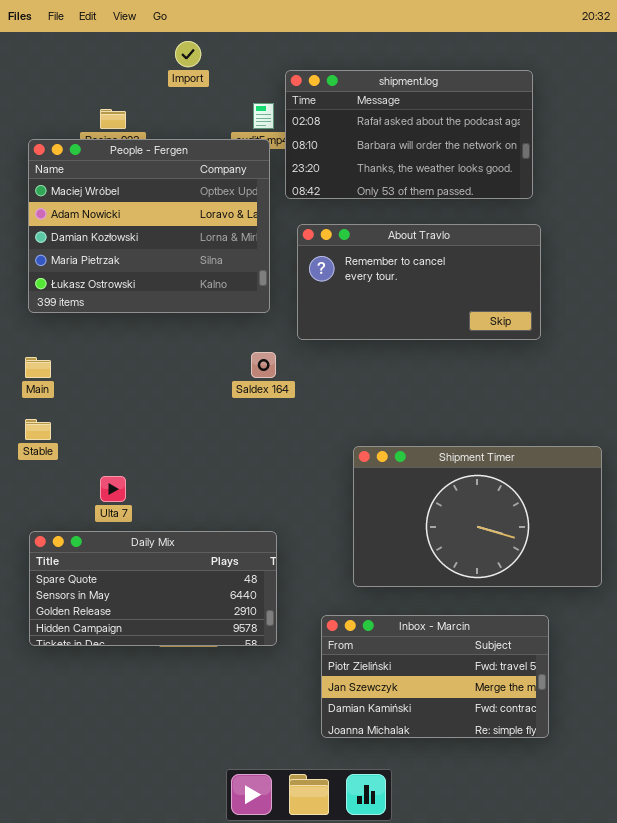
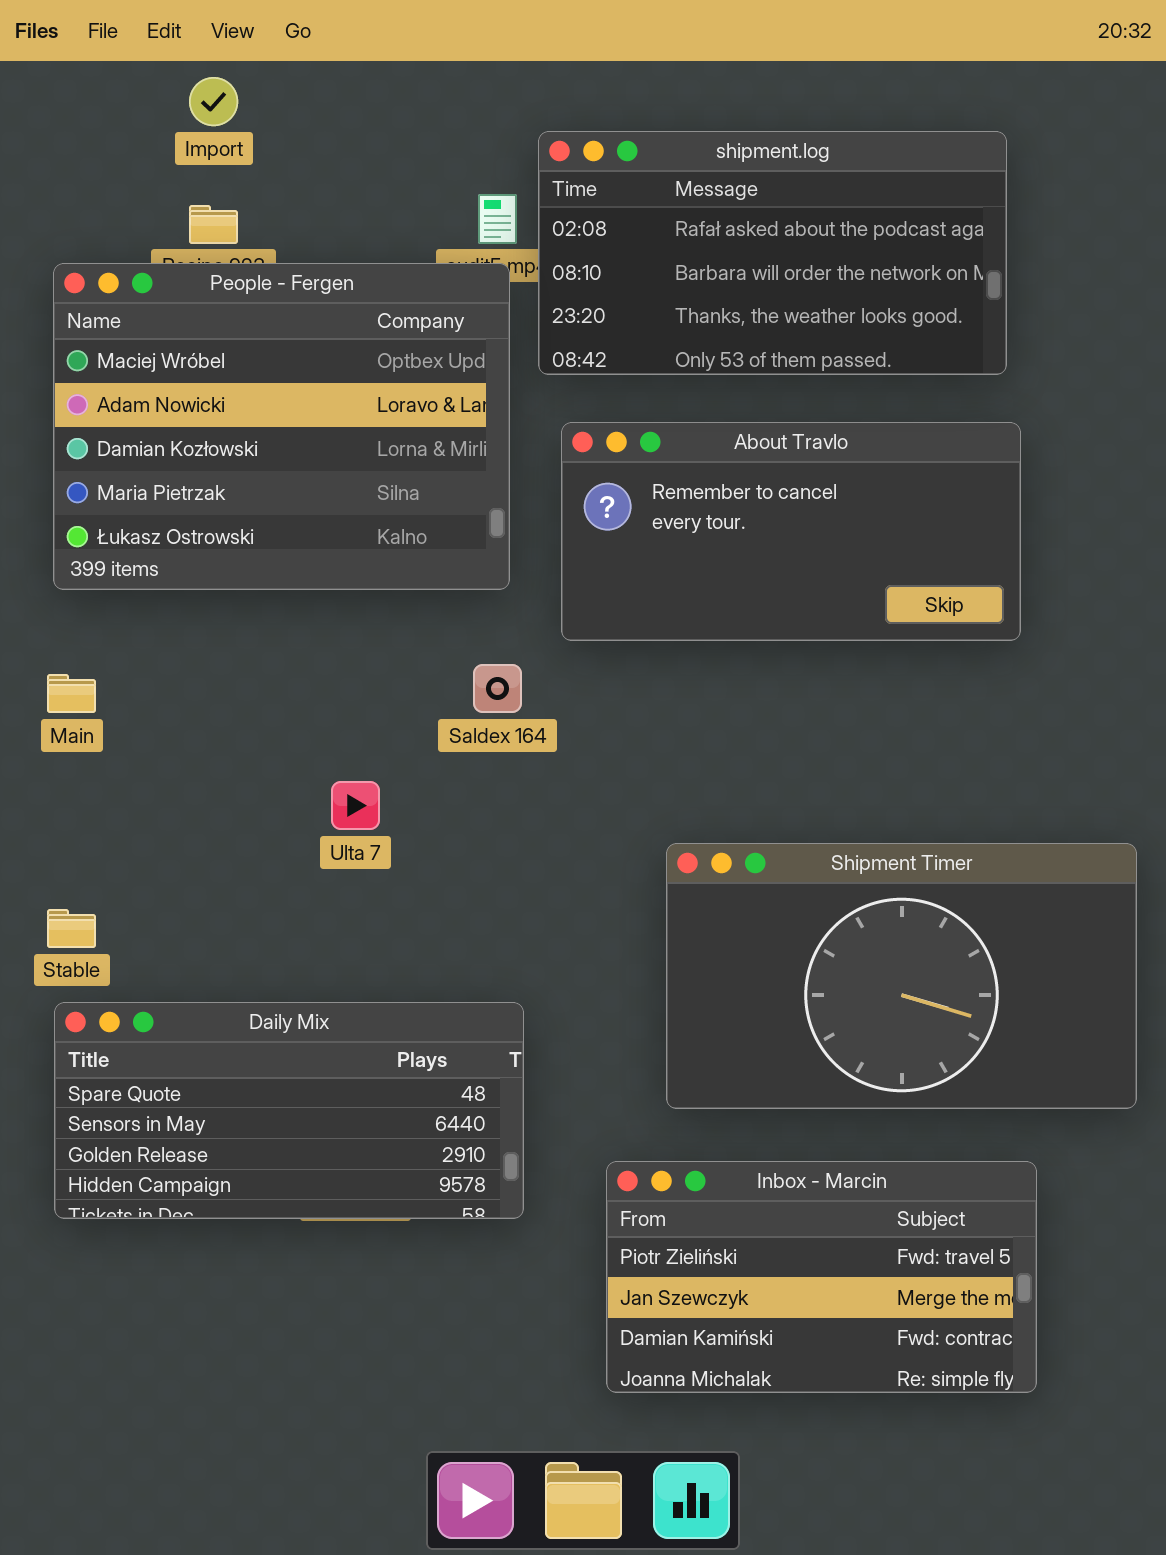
Import: [175,41,201,67] -> [189,77,238,126], moved
Stable: [25,419,51,440] -> [47,909,96,948], moved
Ulta 7: [100,476,126,502] -> [331,781,380,830], moved

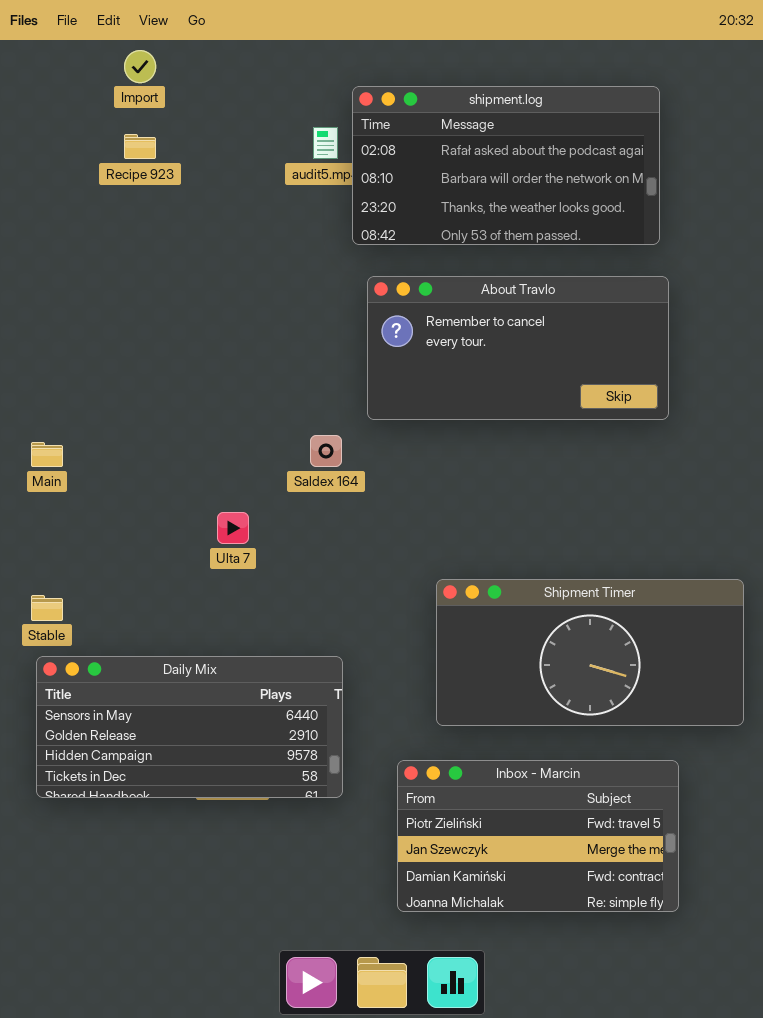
People - Fergen: [53,263,510,590] -> none, closed
Shipment Timer: [666,843,1137,1109] -> [436,579,744,726], resized
Daily Mix: [54,1002,524,1219] -> [36,656,343,798], scrolled down 1 row

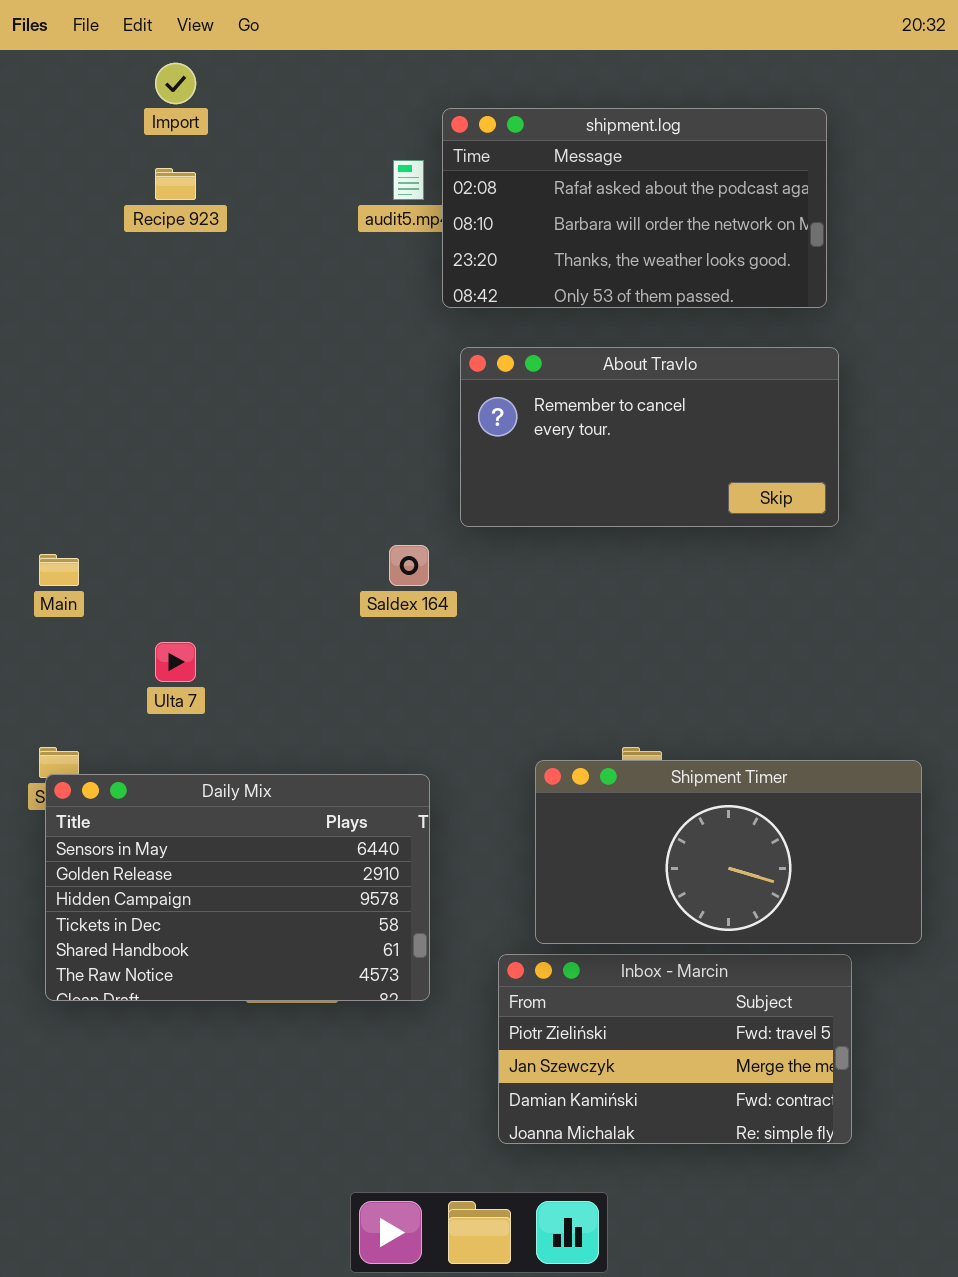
Ulta 7: [217,512,249,544] -> [155,642,196,682], moved
Shipment Timer: [436,579,744,726] -> [535,760,922,944], moved
Daily Mix: [36,656,343,798] -> [45,774,430,1001], resized

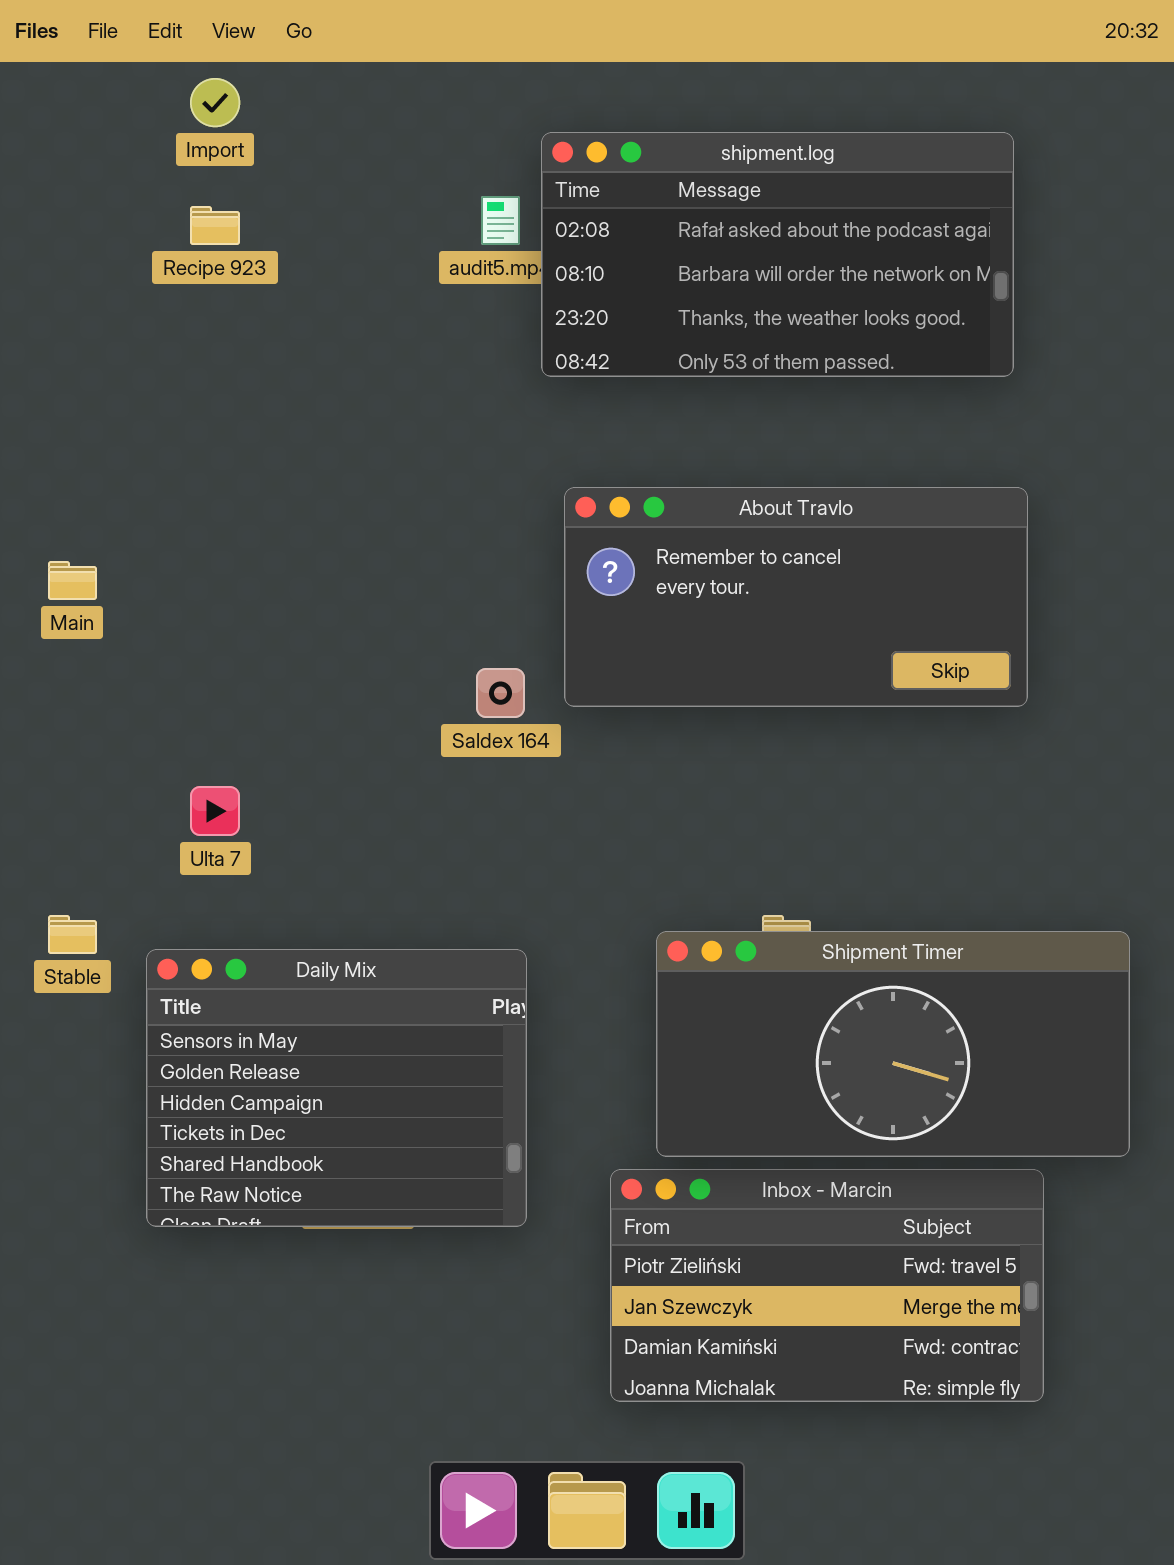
About Travlo: [460,347,839,527] -> [564,487,1028,707], moved
Main: [39,554,79,586] -> [48,561,97,600], moved
Daily Mix: [45,774,430,1001] -> [146,949,527,1227], resized

